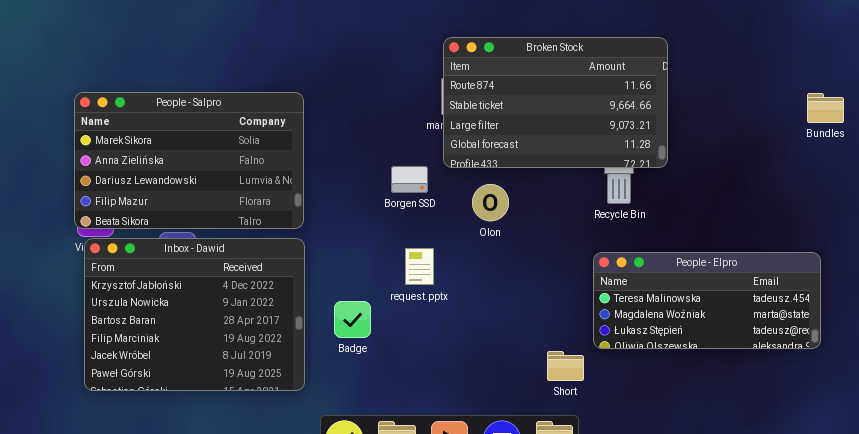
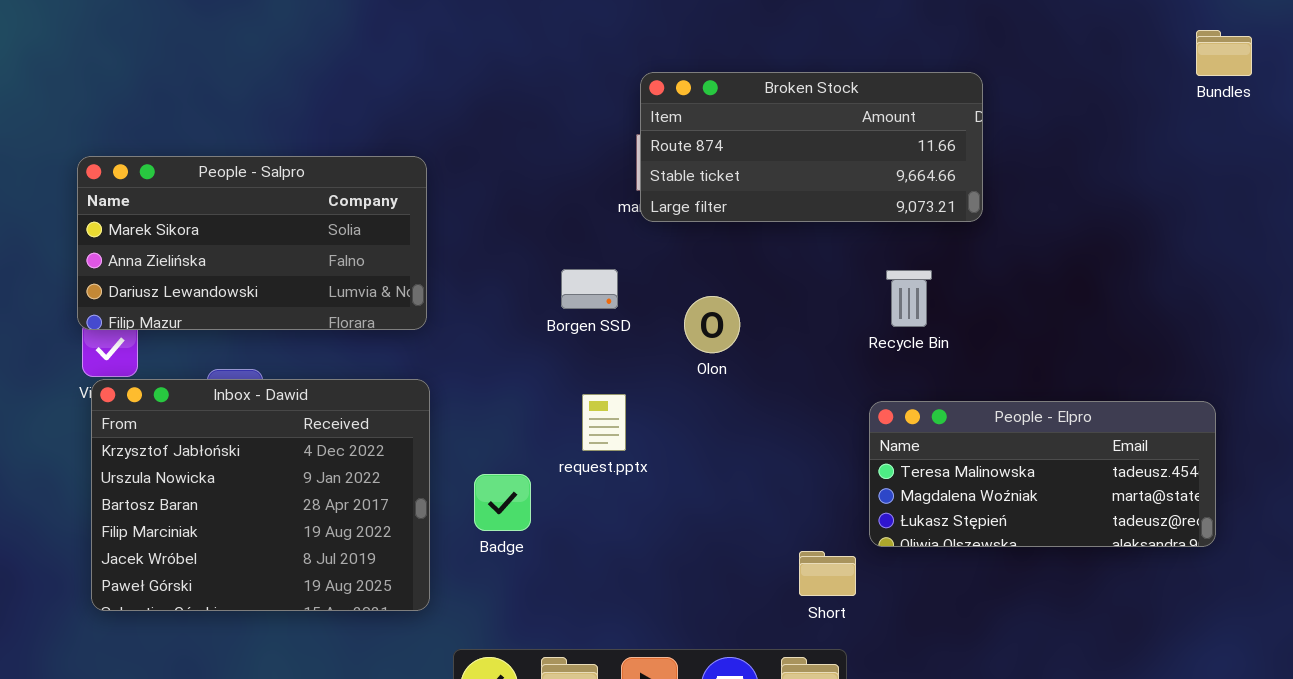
Broken Stock: [443,37,668,168] -> [640,72,983,222], resized
People - Salpro: [74,92,304,229] -> [77,156,427,330], resized
Bundles: [807,93,844,123] -> [1196,30,1252,76], moved

